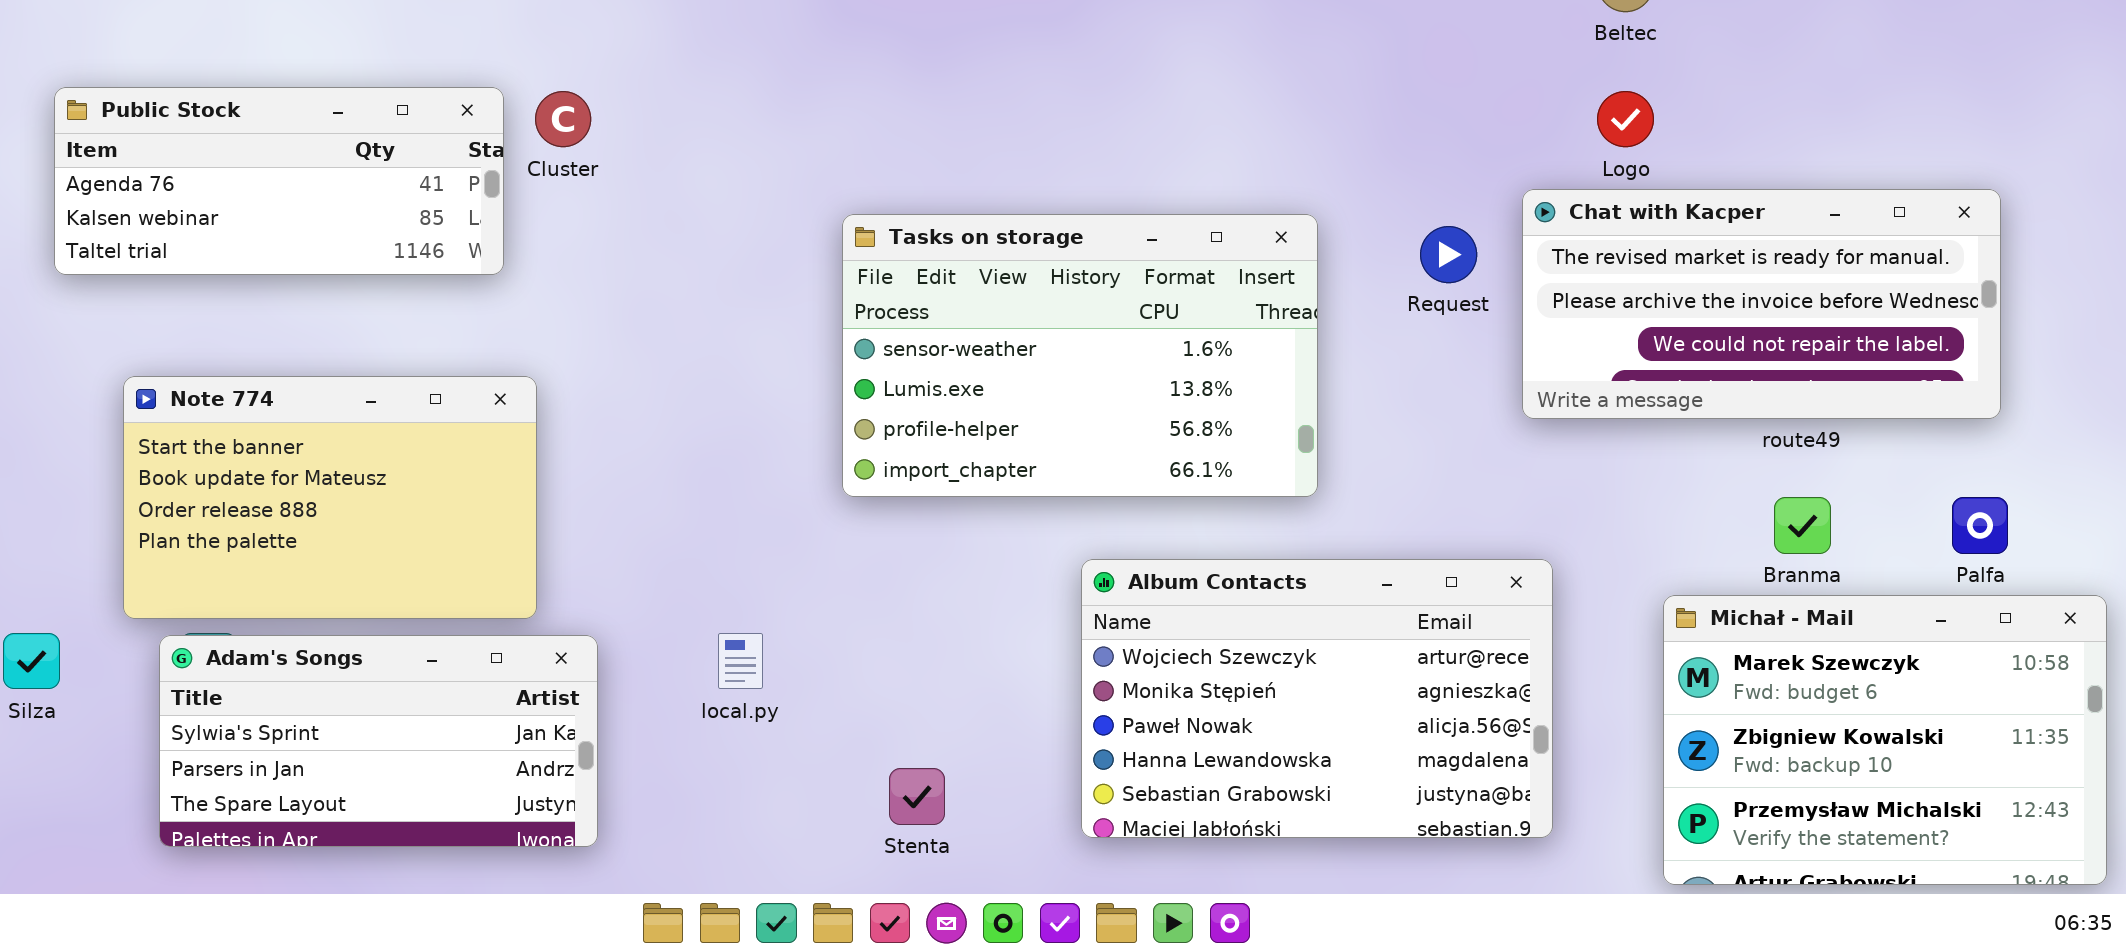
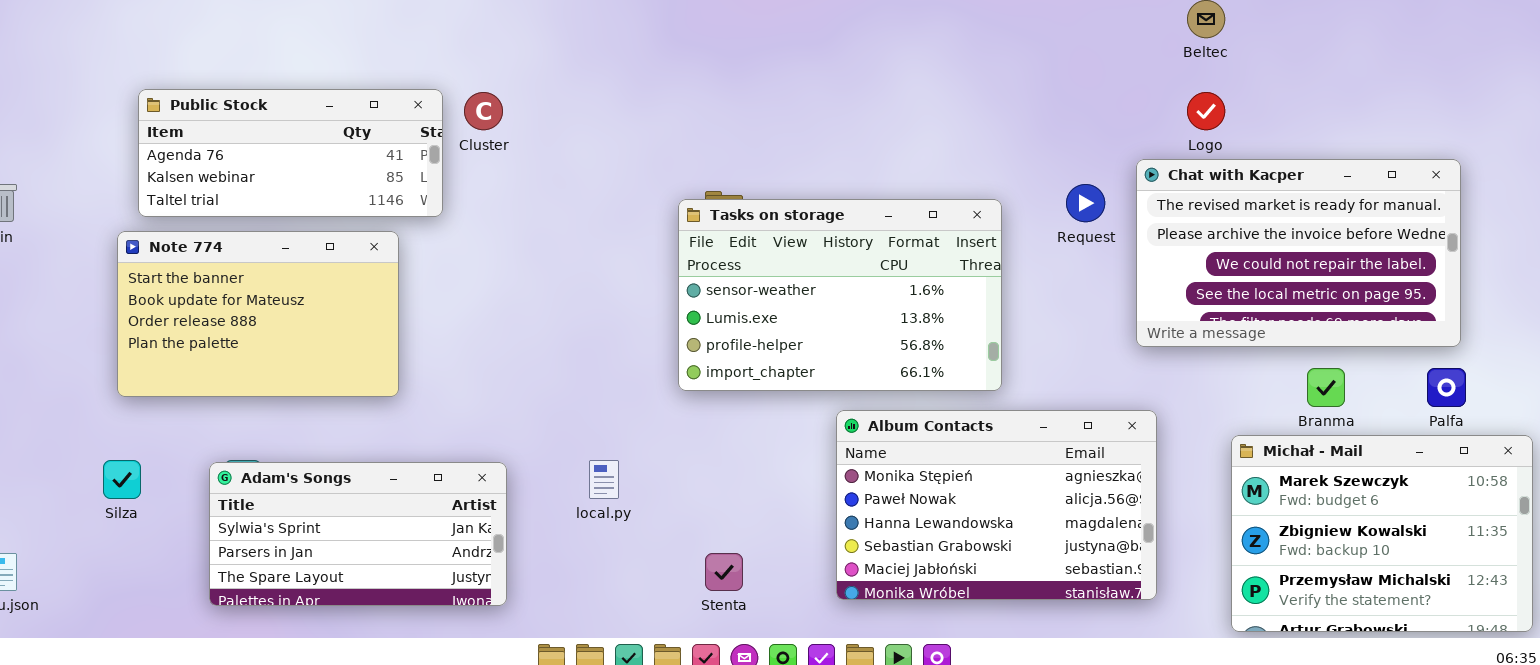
Chat with Kacper: [1522,189,2001,419] -> [1136,159,1461,347], resized
Tasks on storage: [842,214,1318,497] -> [678,199,1002,391], moved
Note 774: [123,376,537,619] -> [117,231,399,397], moved
Album Contacts: [1081,559,1553,838] -> [836,410,1157,600], scrolled down 1 row

